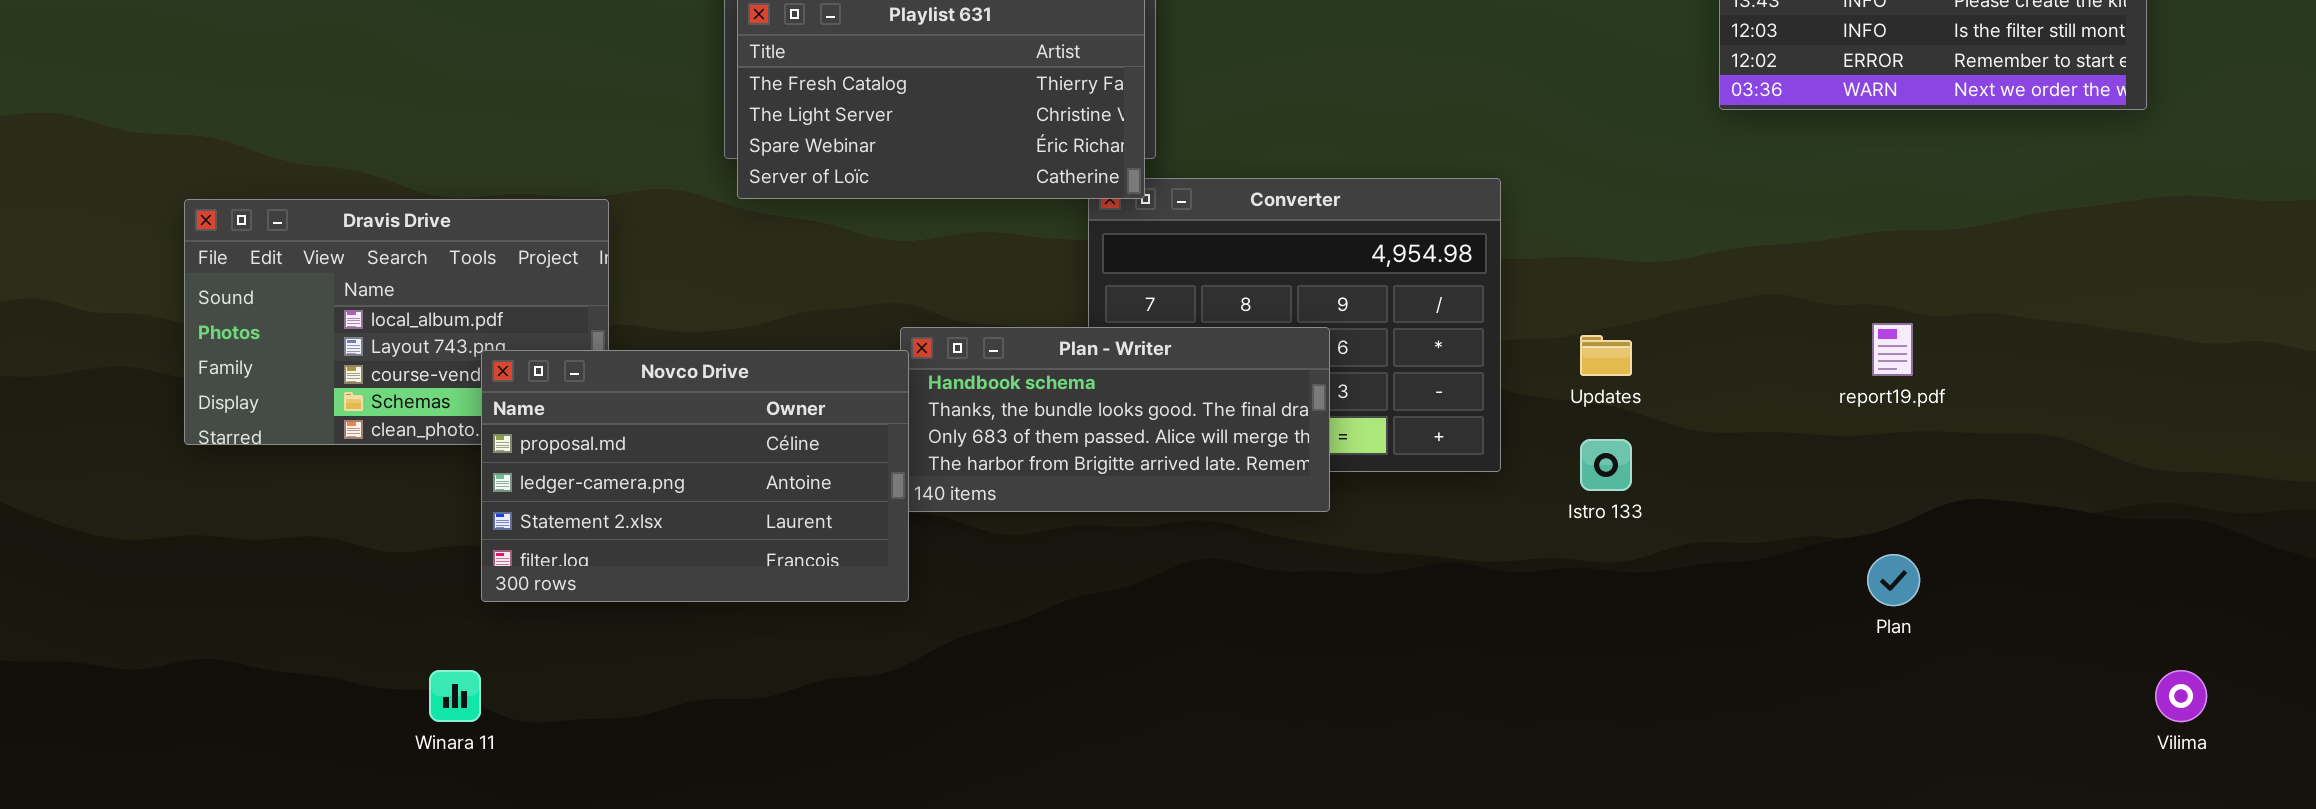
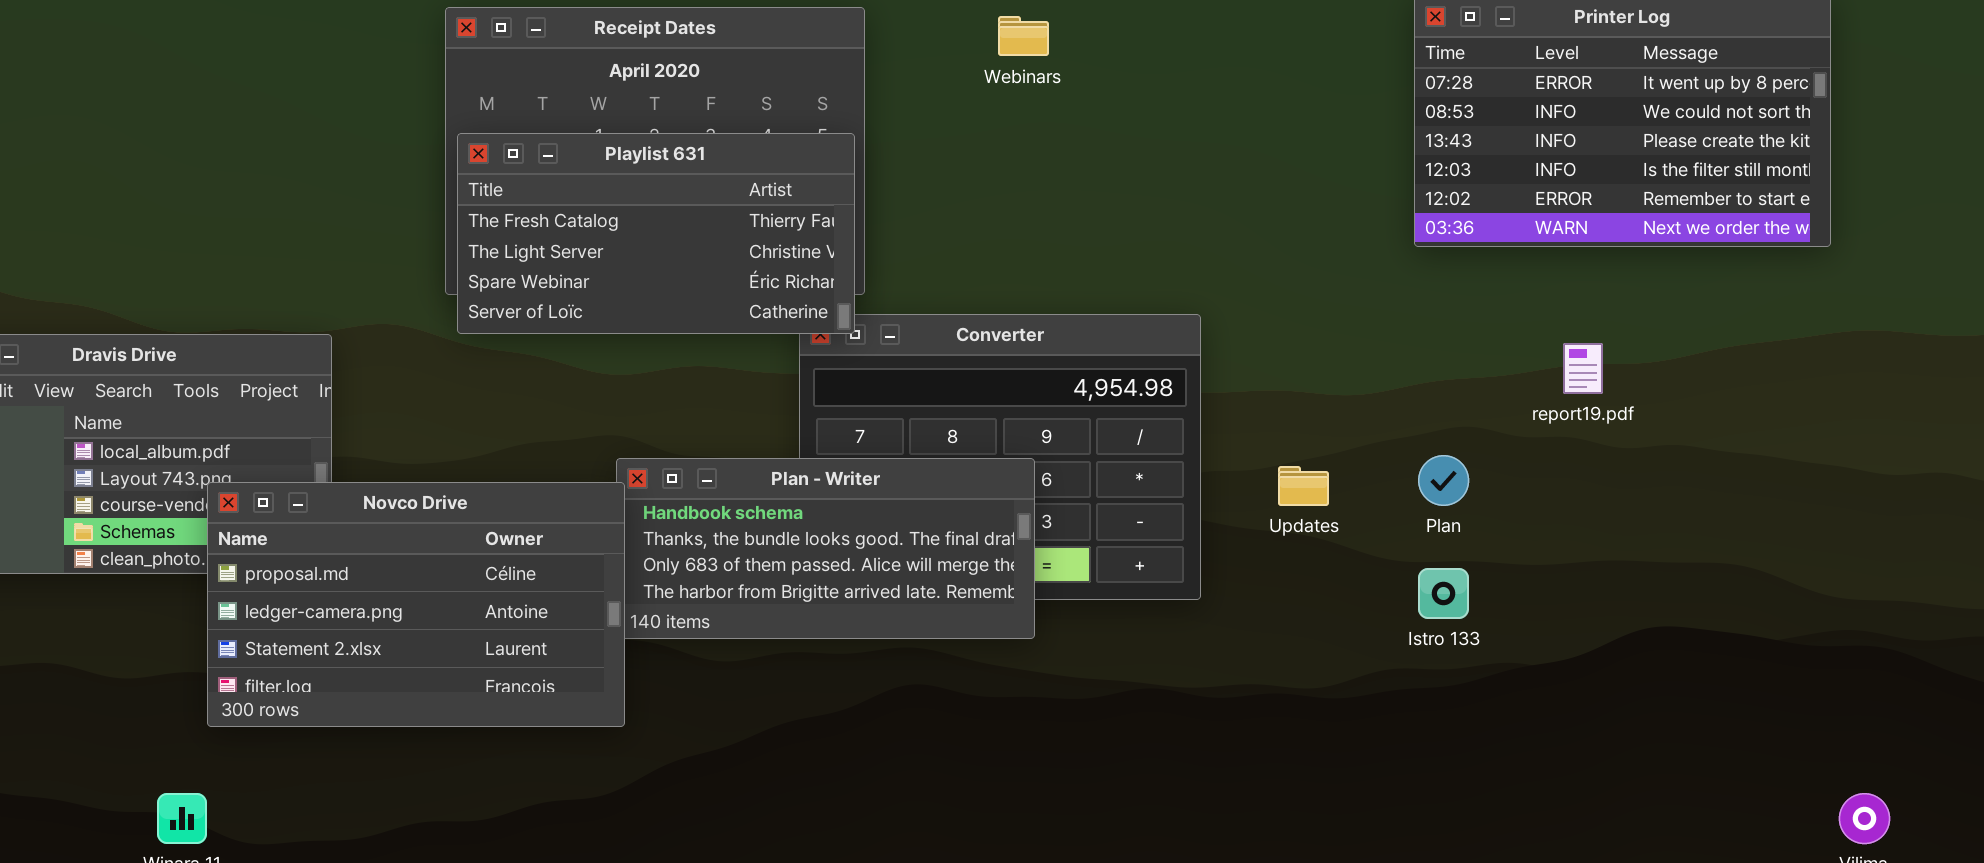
report19.pdf: [1872,323,1913,376] -> [1563,343,1603,394], moved
Istro 133: [1580,439,1632,491] -> [1418,568,1469,619], moved
Plan: [1867,554,1920,606] -> [1418,455,1469,506], moved

